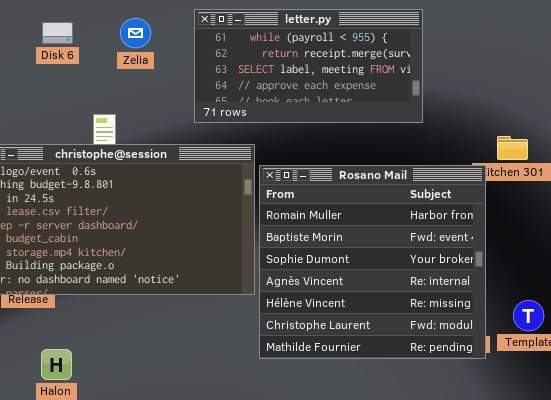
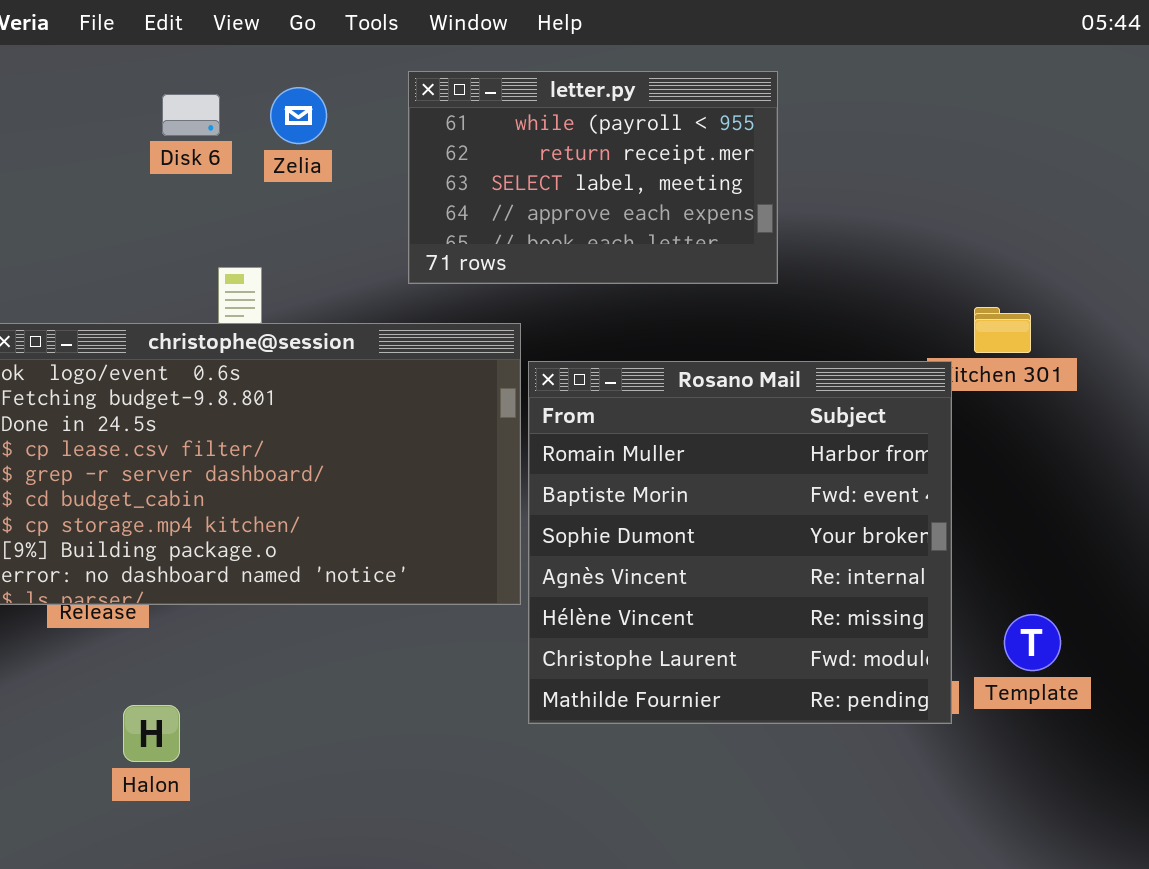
letter.py: [194,9,423,123] -> [408,71,778,284], resized
Disk 6: [42,22,73,44] -> [162,94,220,136], moved

